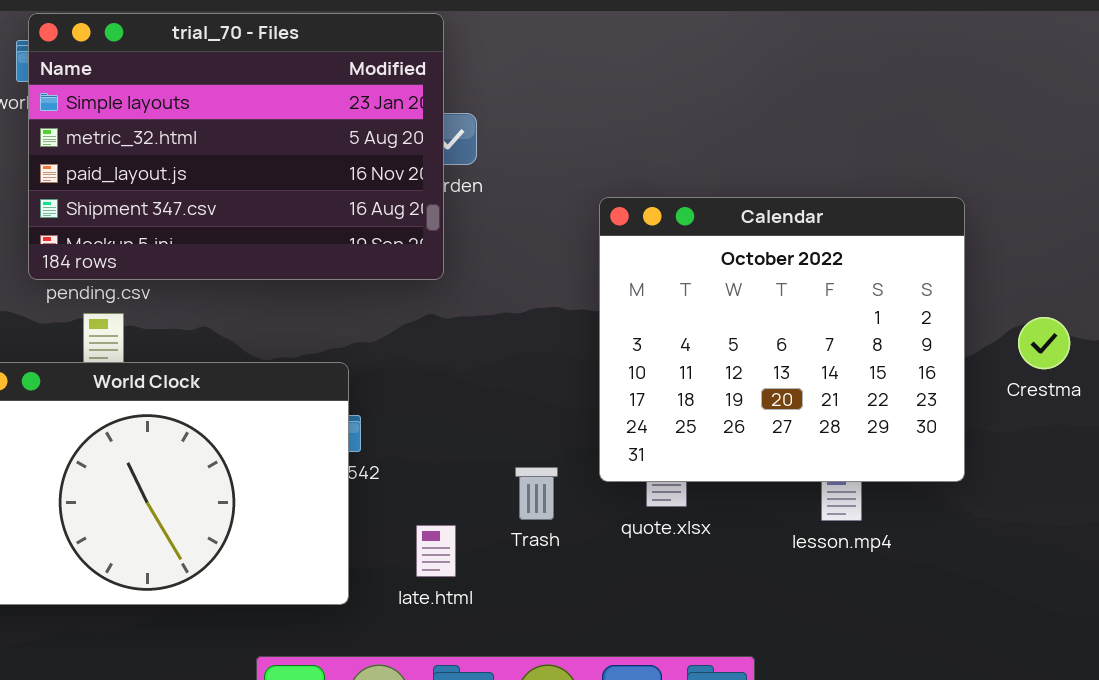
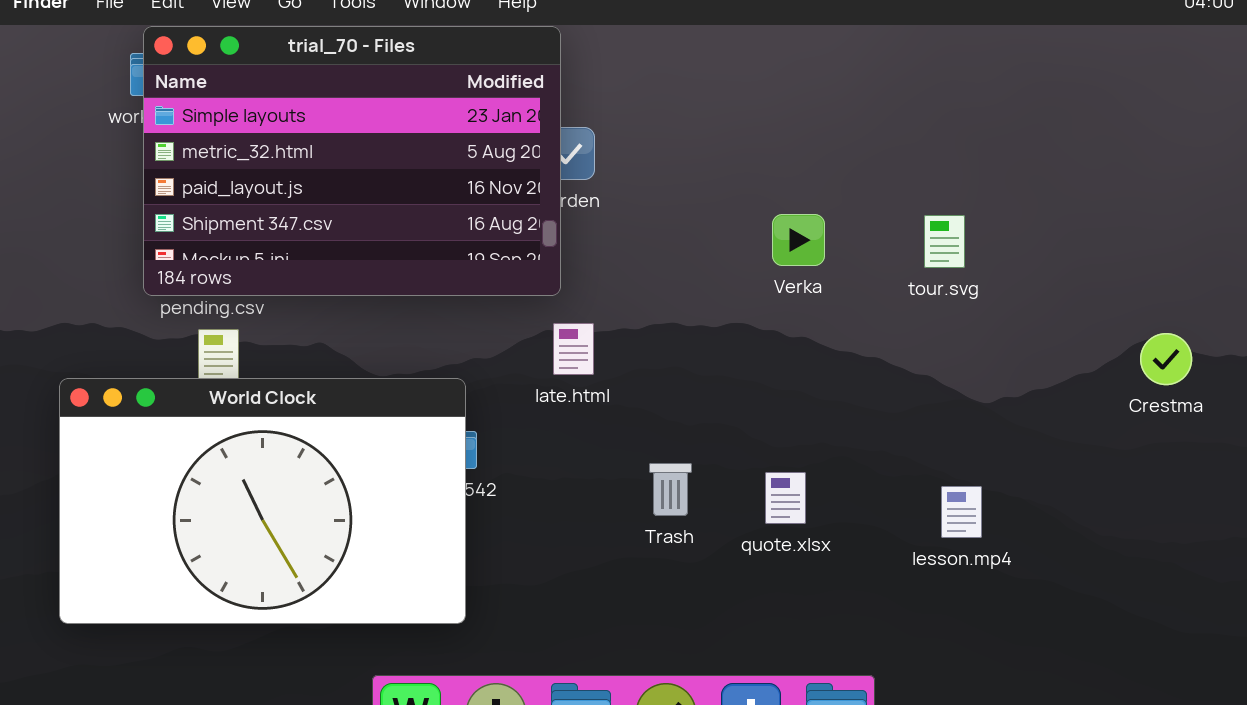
Calendar: [599,197,965,482] -> none, closed
Trash: [515,467,558,520] -> [649,463,692,516], moved
late.html: [416,525,456,577] -> [553,323,594,375], moved

